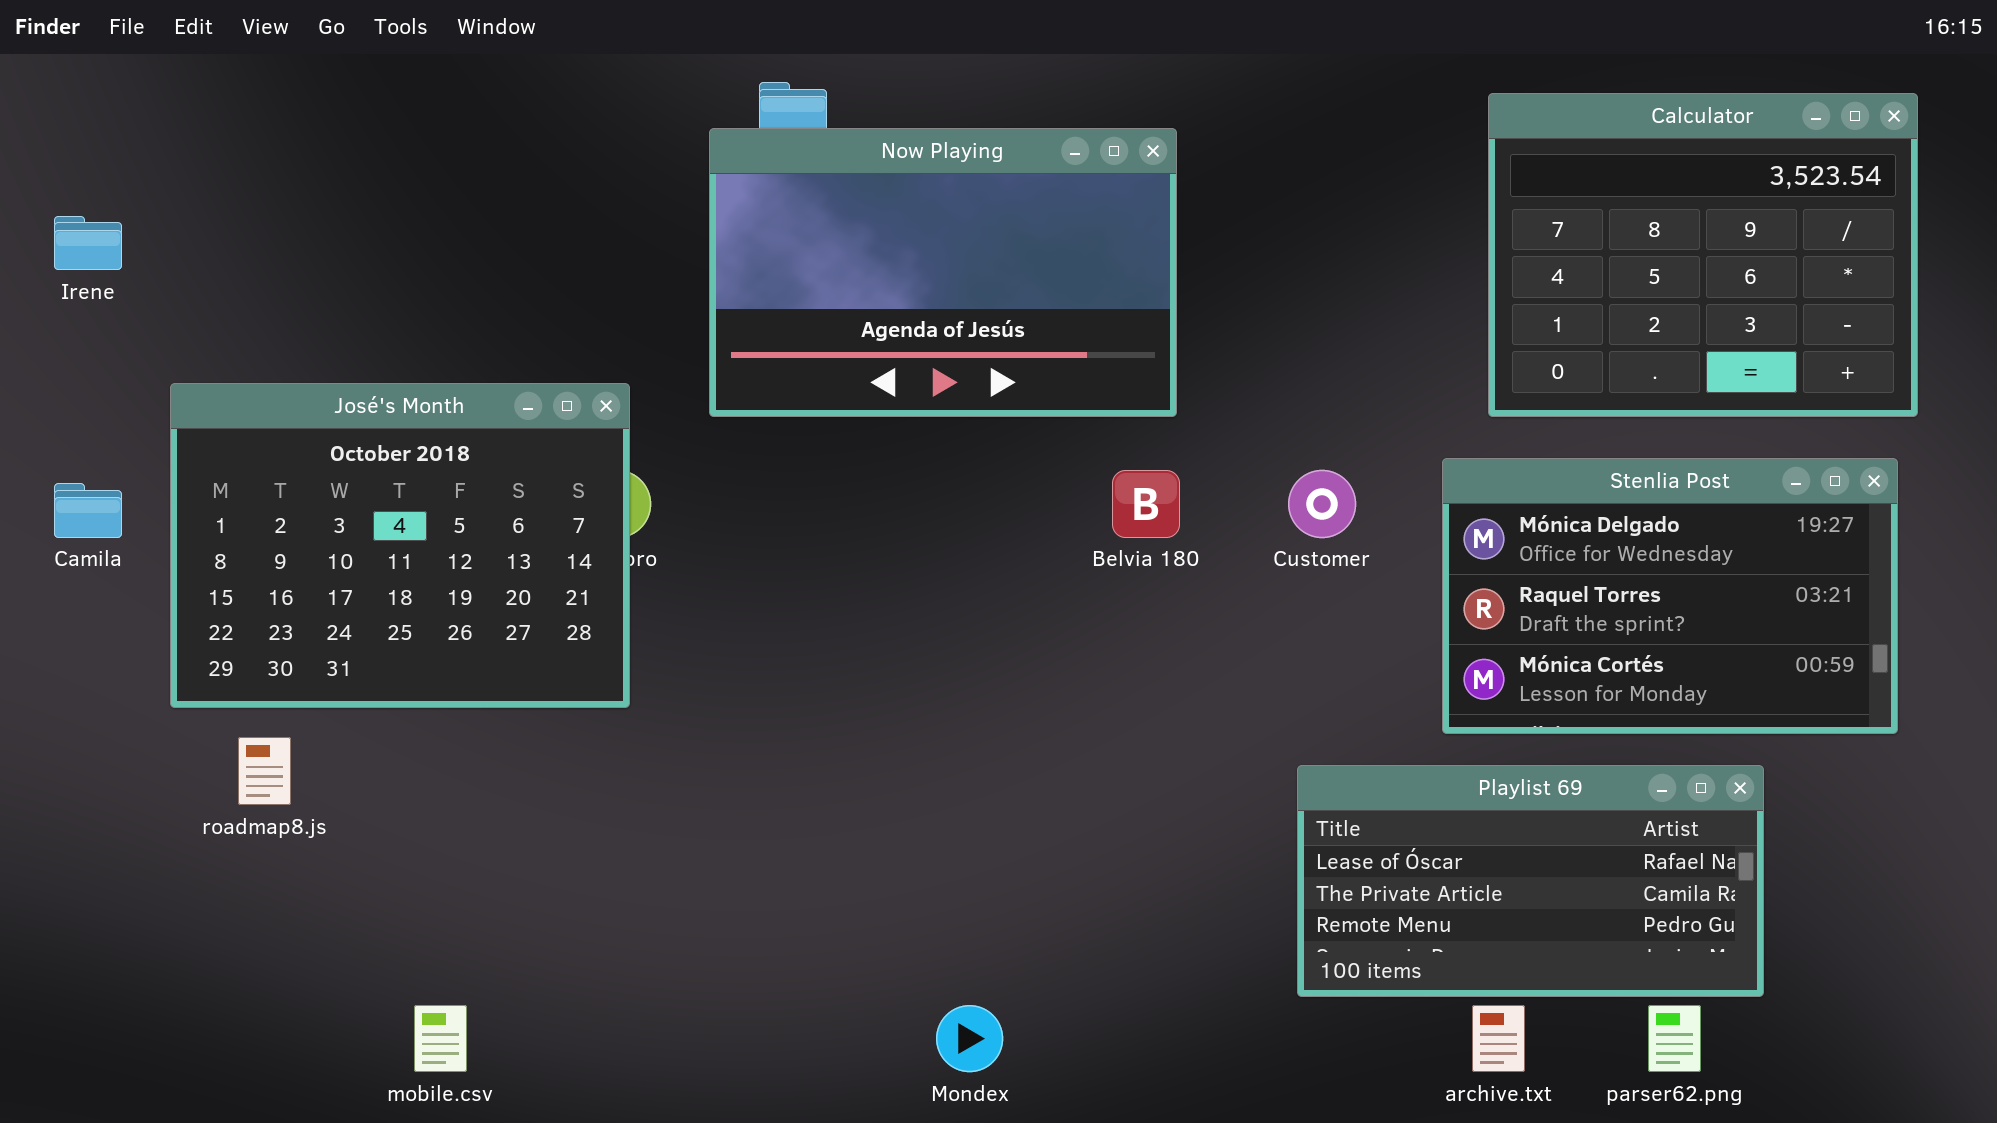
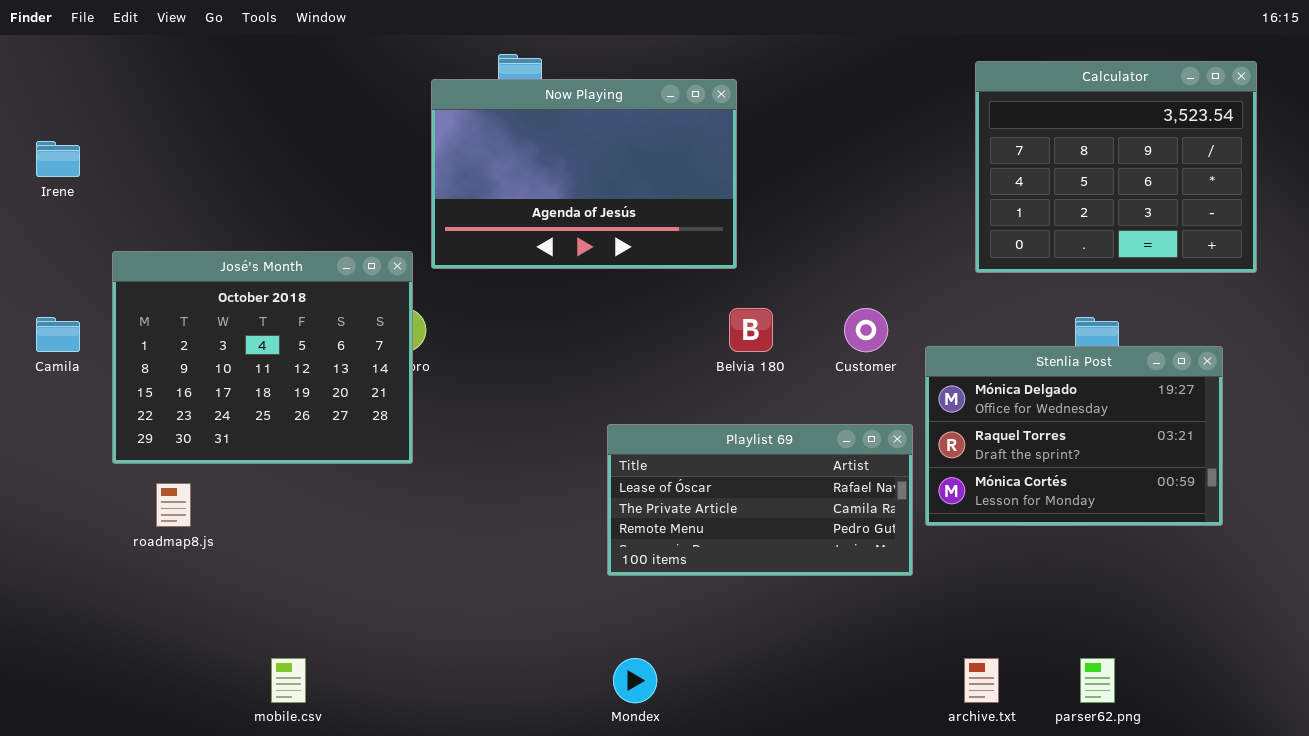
Now Playing: [709,128,1177,417] -> [431,79,737,269], moved
Stenlia Post: [1442,458,1898,734] -> [925,346,1223,526], moved
Playlist 69: [1297,765,1764,997] -> [607,424,913,576], moved

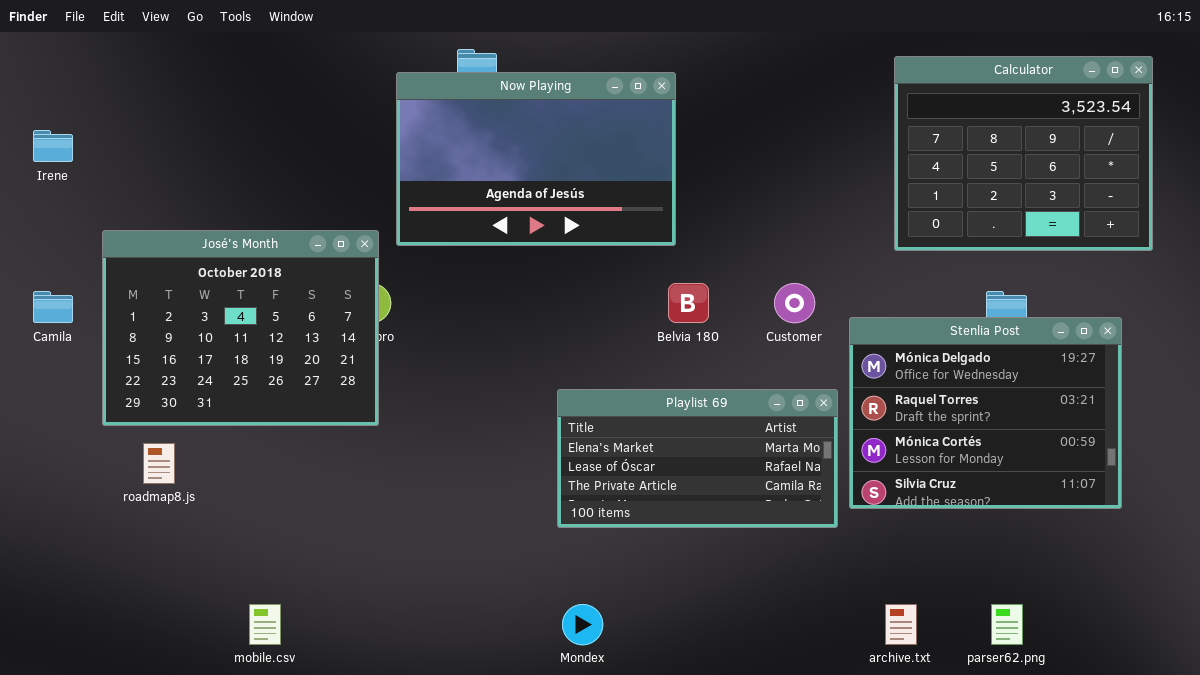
Stenlia Post: [925,346,1223,526] -> [849,317,1122,509], resized
Playlist 69: [607,424,913,576] -> [557,389,838,528], scrolled up 1 row

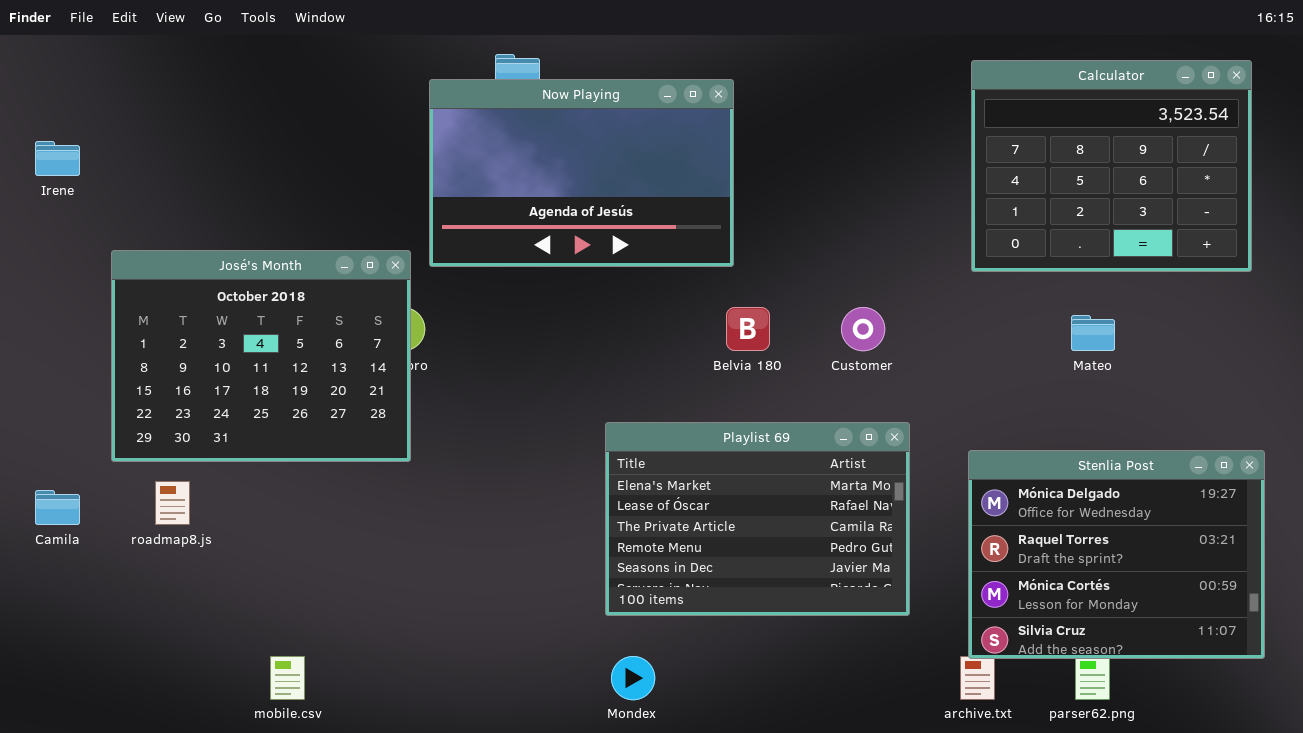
Camila: [33,291,73,323] -> [35,490,80,525], moved
Stenlia Post: [849,317,1122,509] -> [968,450,1265,659], moved
Playlist 69: [557,389,838,528] -> [605,422,910,616], resized

